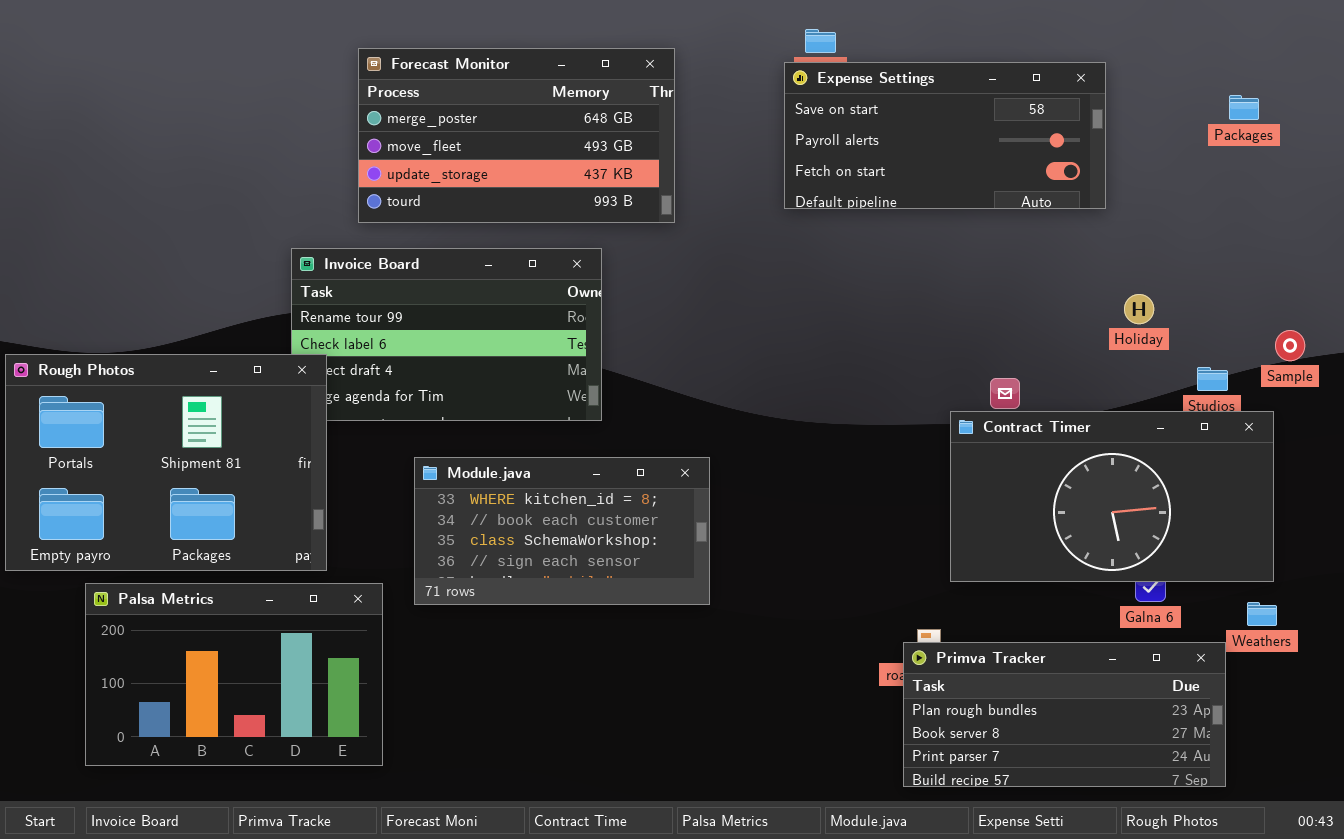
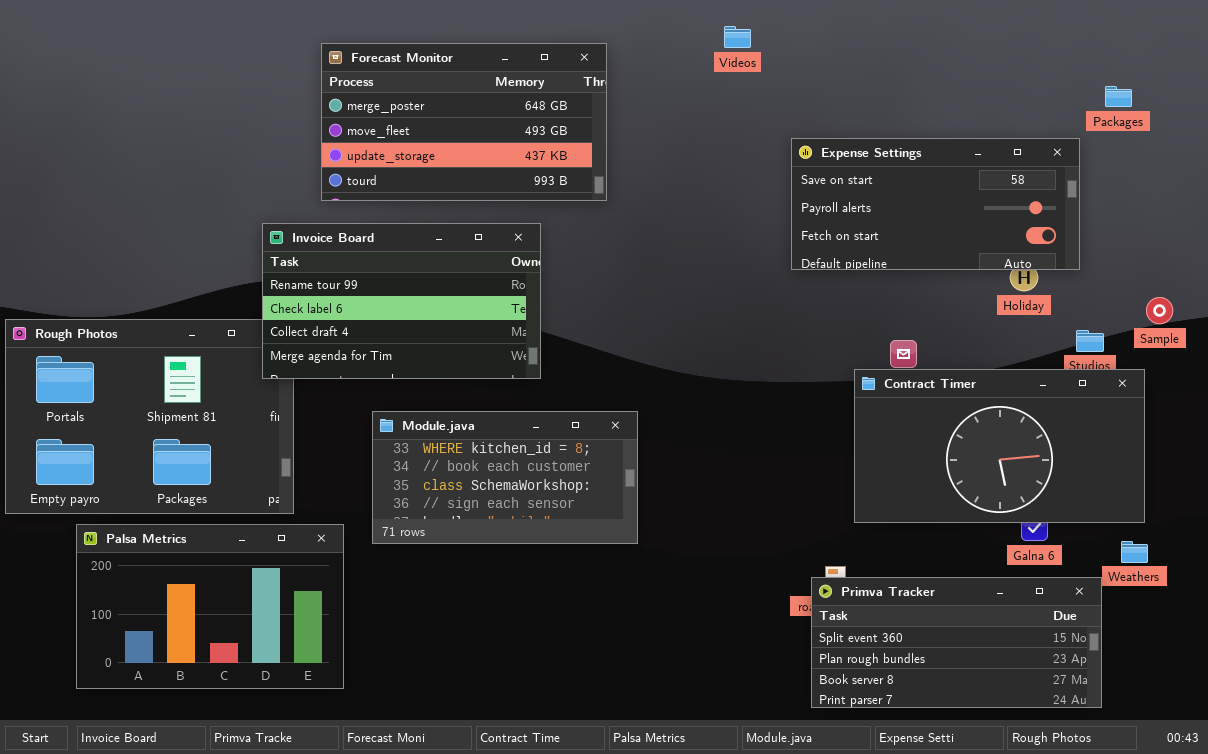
Expense Settings: [784,62,1106,209] -> [791,138,1080,270], moved
Invoice Board: [291,248,602,421] -> [262,223,541,379], raised
Primva Tracker: [903,642,1226,787] -> [811,577,1102,708], scrolled up 1 row

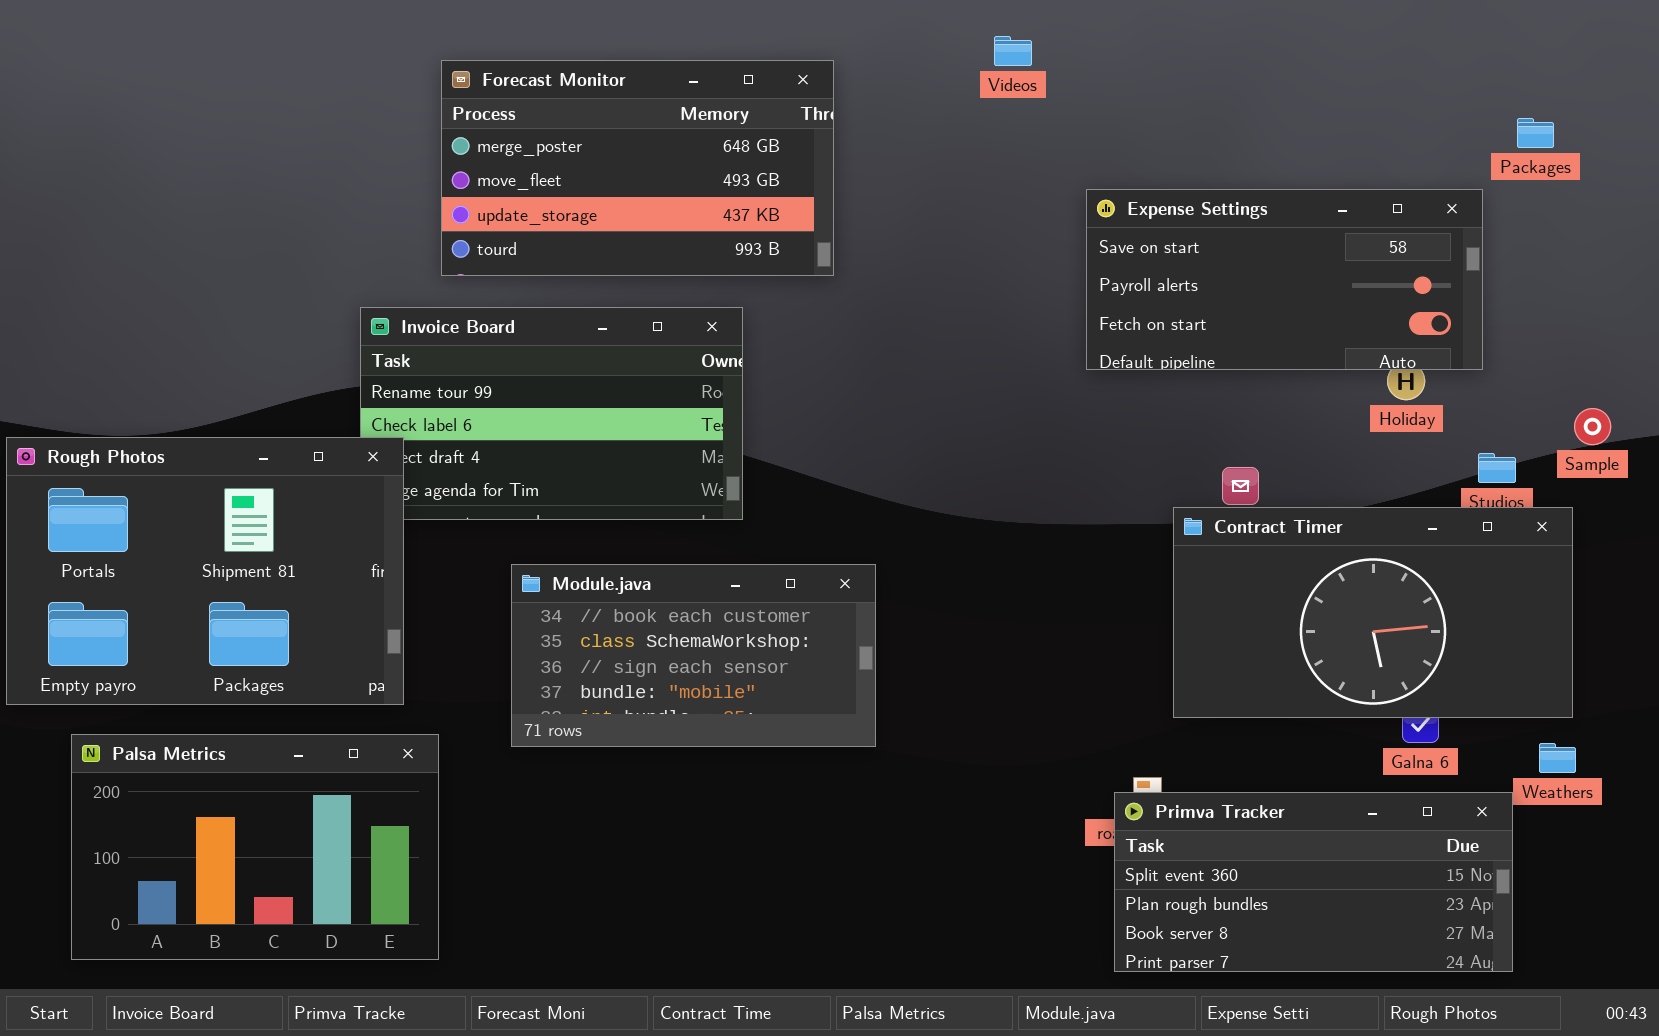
Rough Photos: [5,319,294,514] -> [6,437,404,705], raised
Module.java: [372,411,638,544] -> [511,564,876,747], scrolled down 1 row
Palsa Metrics: [76,524,344,689] -> [71,734,439,960], moved

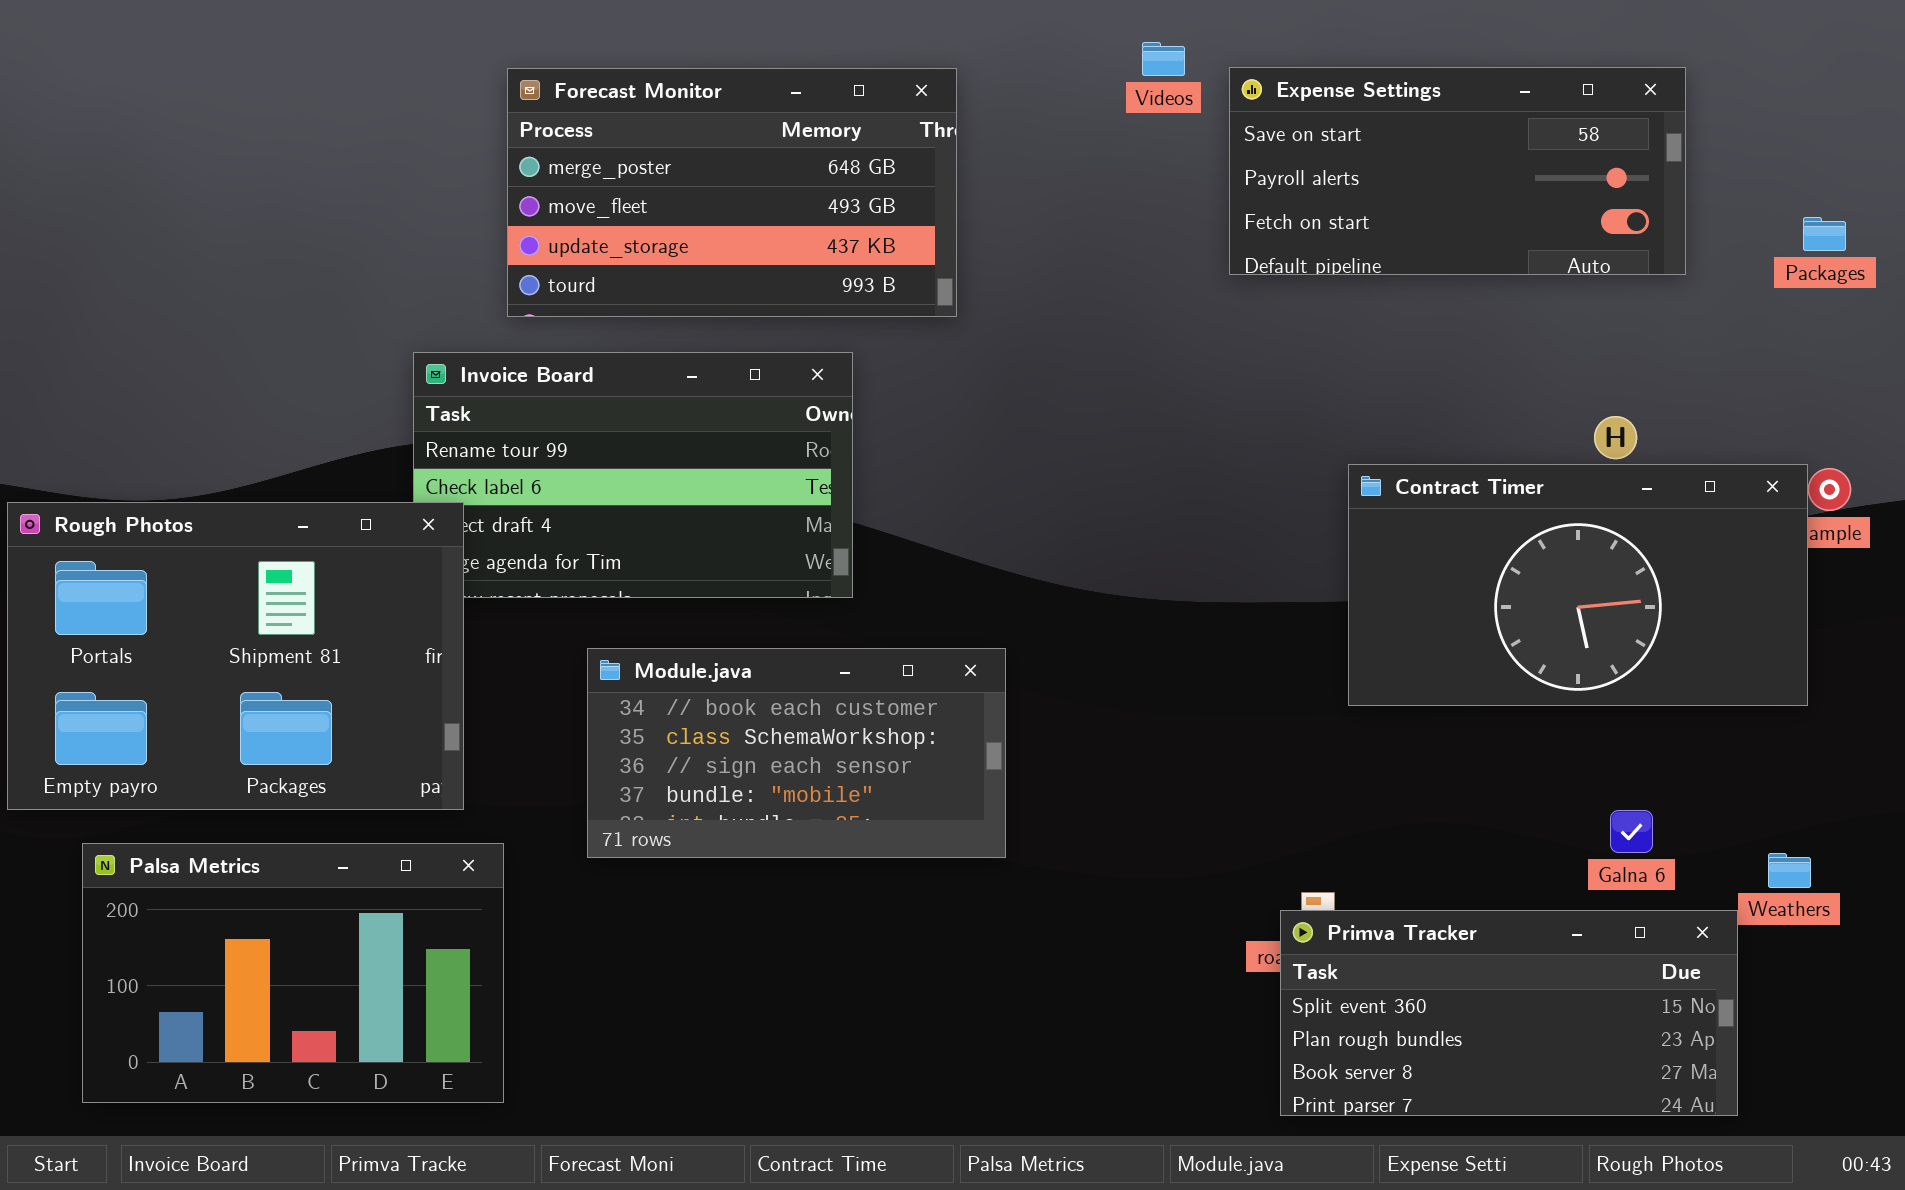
Packages: [1517,118,1554,148] -> [1803,217,1846,251], moved
Expense Settings: [1086,189,1483,370] -> [1229,67,1686,275], moved
Contract Timer: [1173,507,1573,718] -> [1348,464,1808,706], moved

